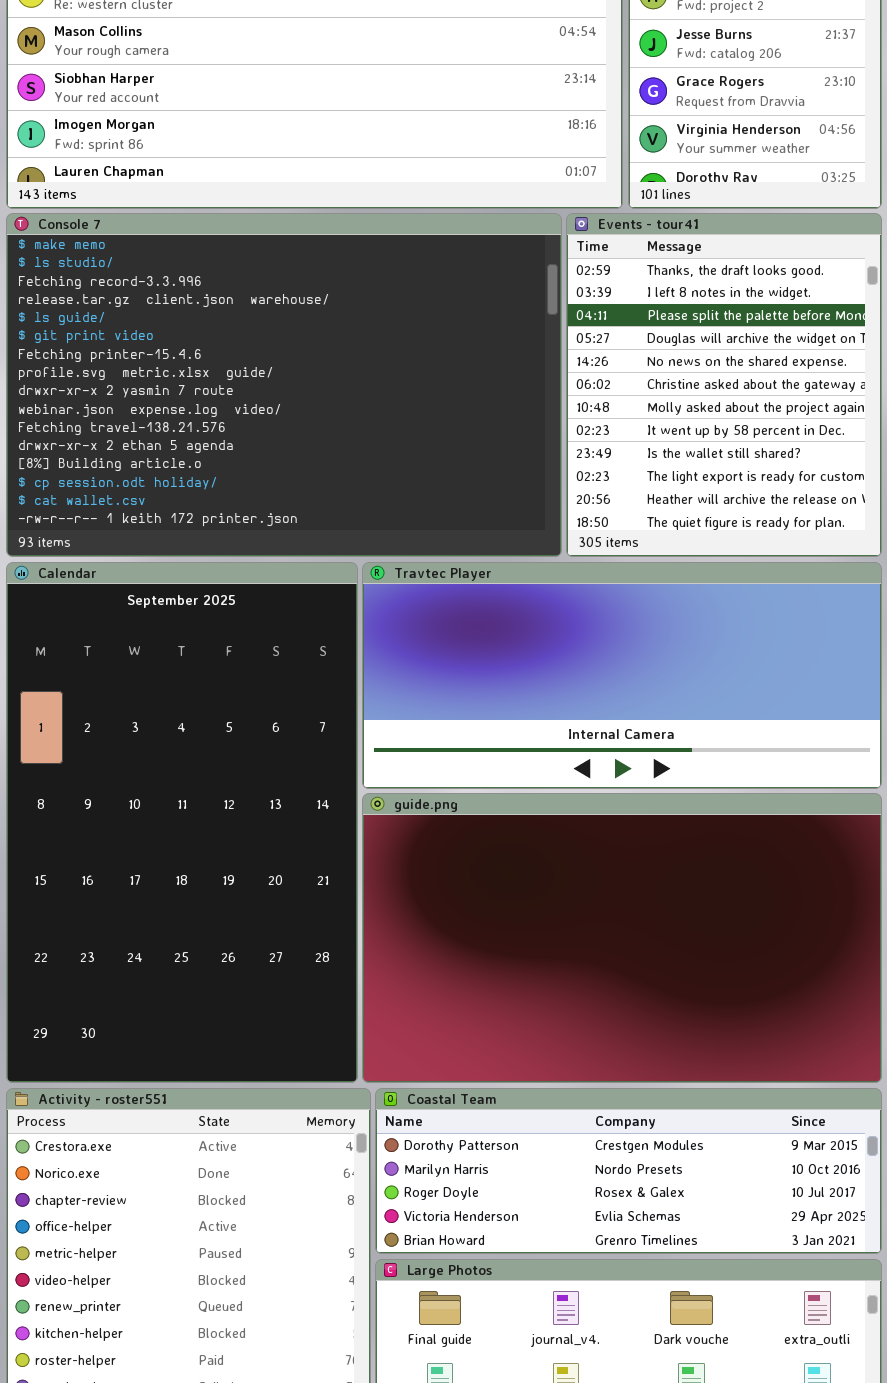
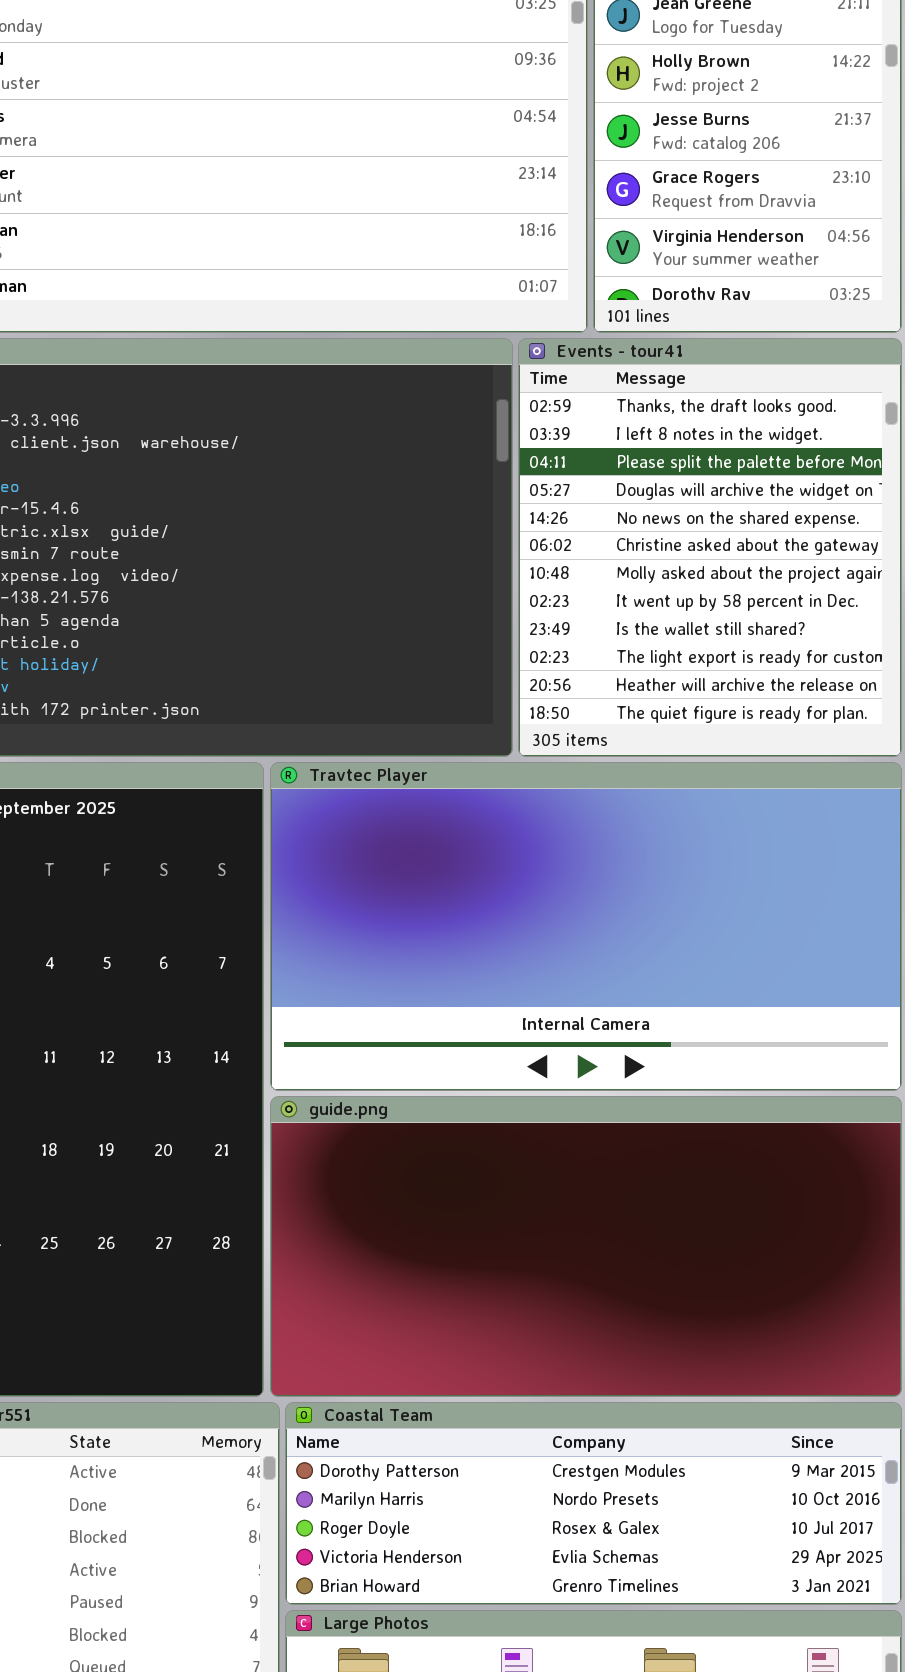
Travtec Player: [362,562,882,789] -> [270,762,902,1091], resized
guide.png: [362,793,882,1083] -> [270,1096,902,1397], resized

